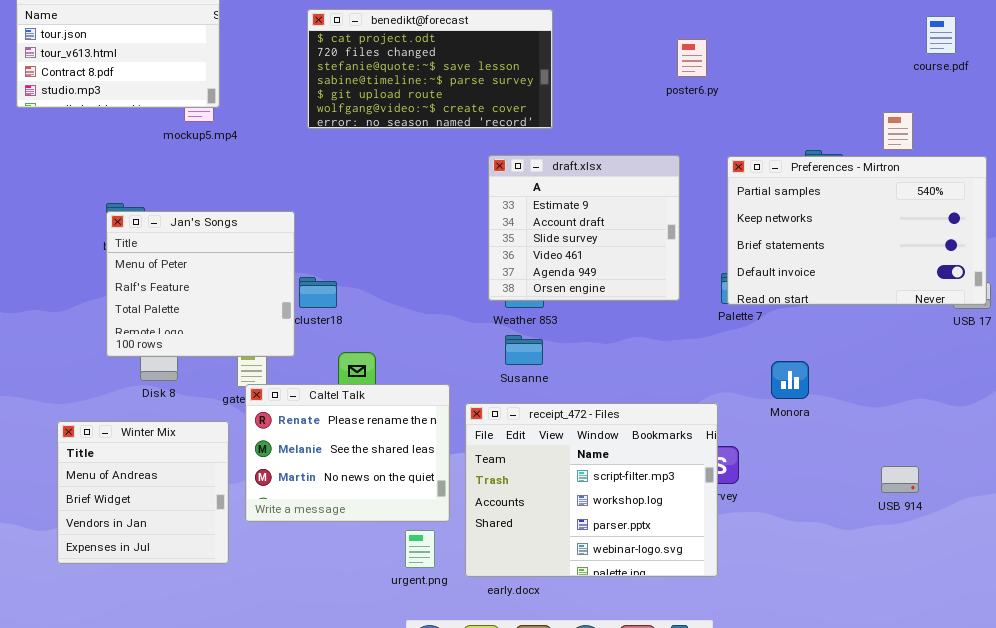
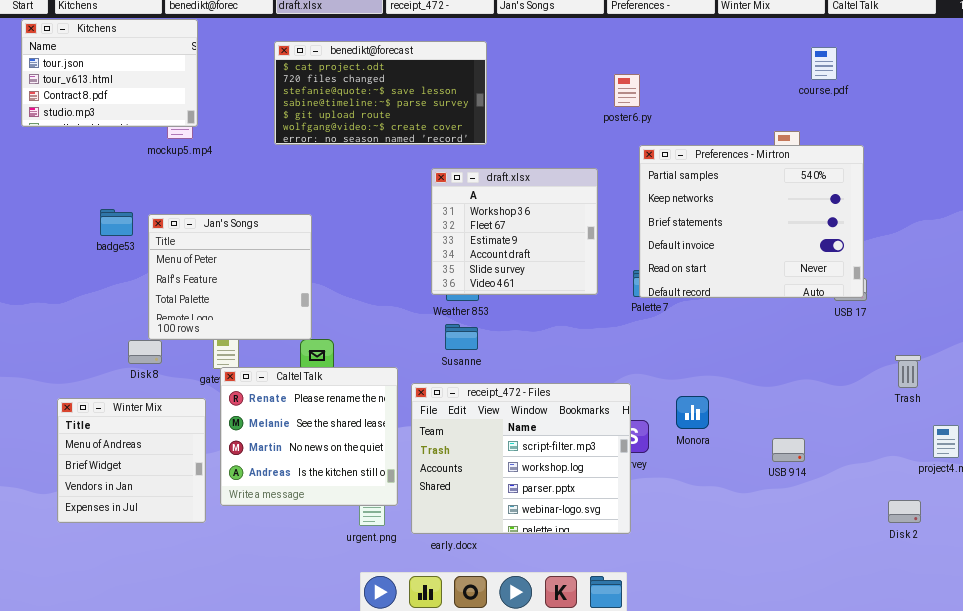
poster6.py: [677,39,707,77] -> [614,74,640,107], moved
draft.xlsx: [488,155,680,301] -> [431,168,598,295], scrolled up 2 rows
Preferences - Mirtron: [727,156,987,305] -> [639,145,864,298], resized
Jan's Songs: [106,211,295,357] -> [148,214,312,340], moved
Monora: [771,361,809,399] -> [676,396,709,429], moved
Caltel Talk: [245,384,450,522] -> [220,367,398,506], resized

